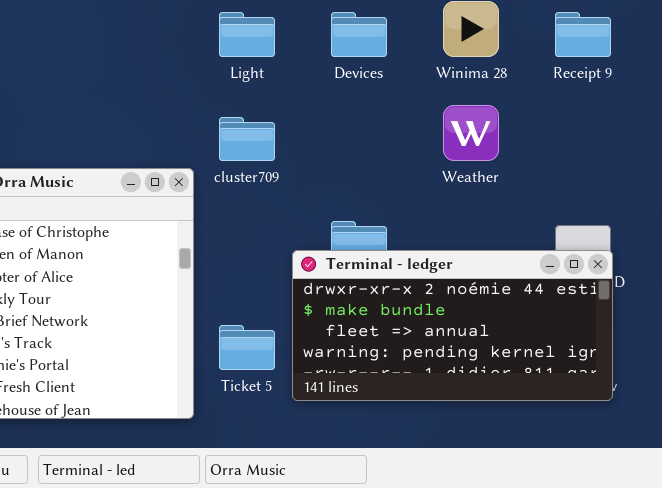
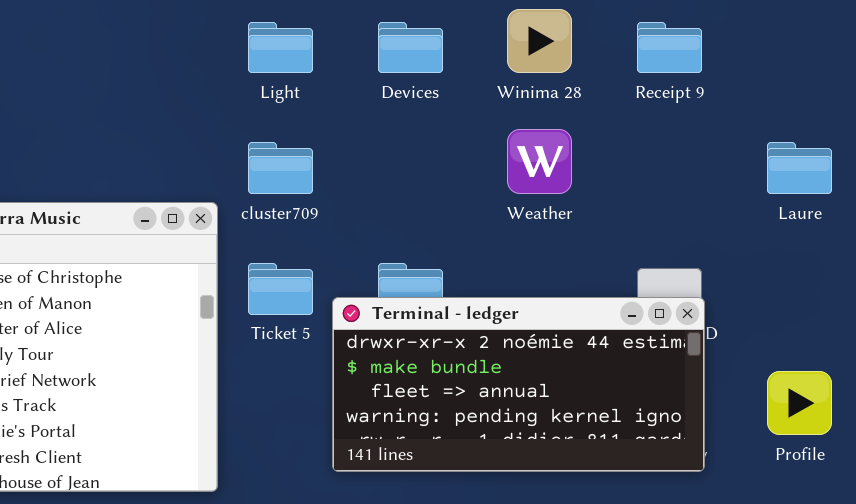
Ticket 5: [219,325,275,370] -> [248,263,313,315], moved

